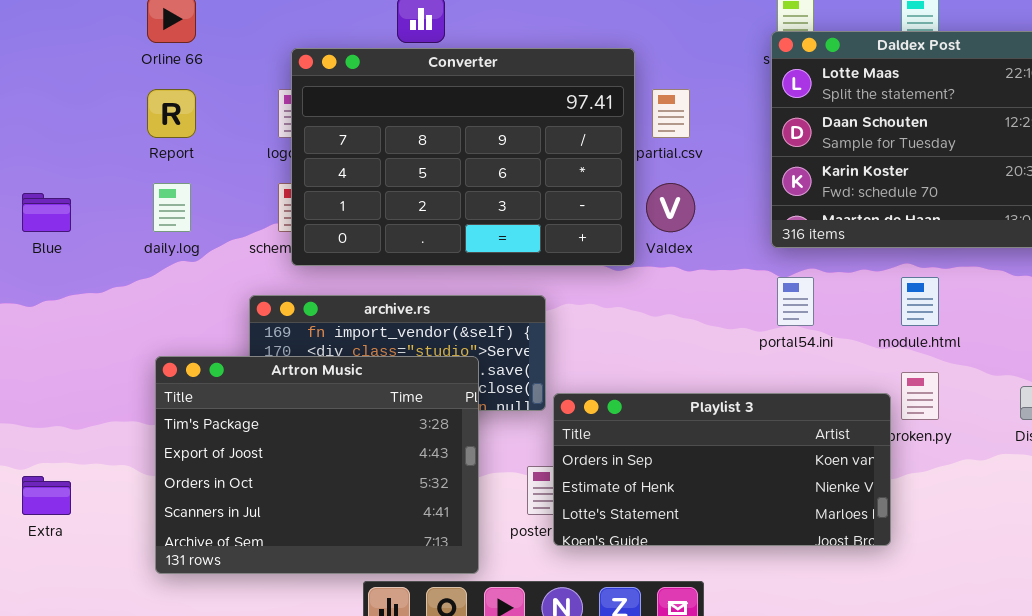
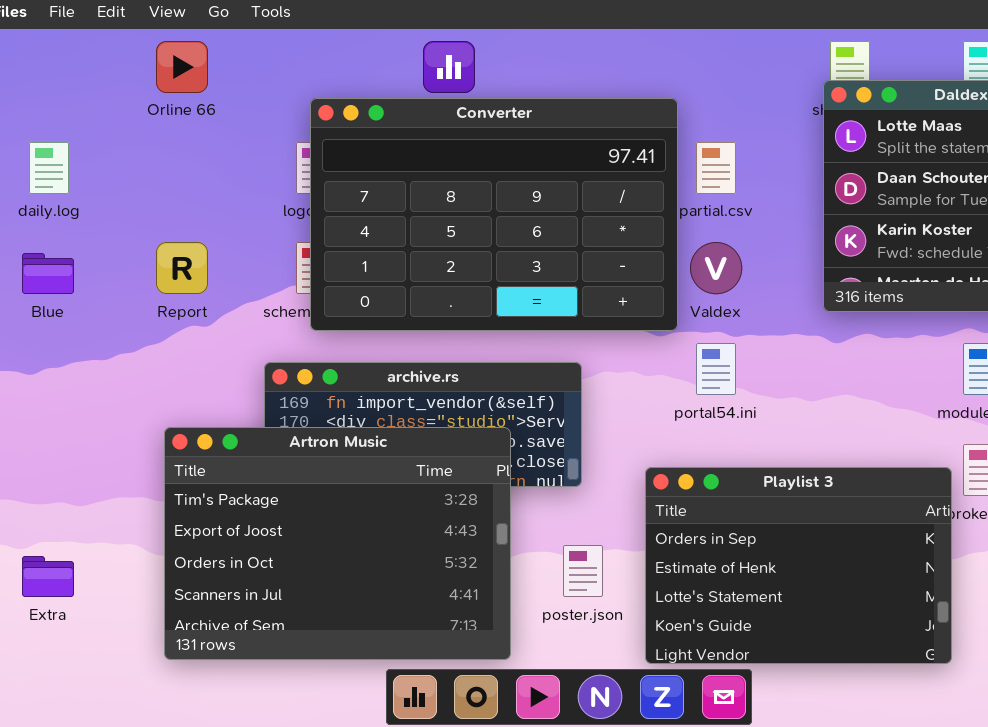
Report: [147,89,196,138] -> [156,242,208,294], moved
daily.log: [153,183,191,232] -> [29,142,69,194], moved
portal54.ini: [777,277,814,326] -> [696,343,736,395], moved
Playlist 3: [553,393,891,546] -> [645,467,952,664], resized

